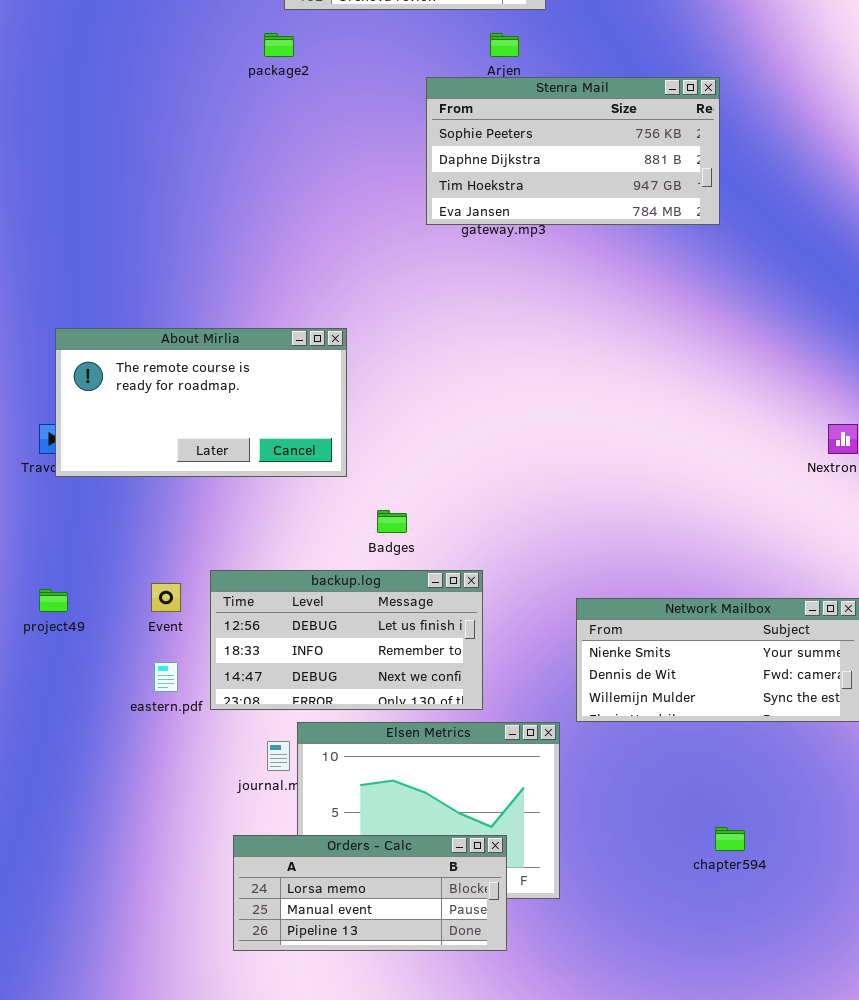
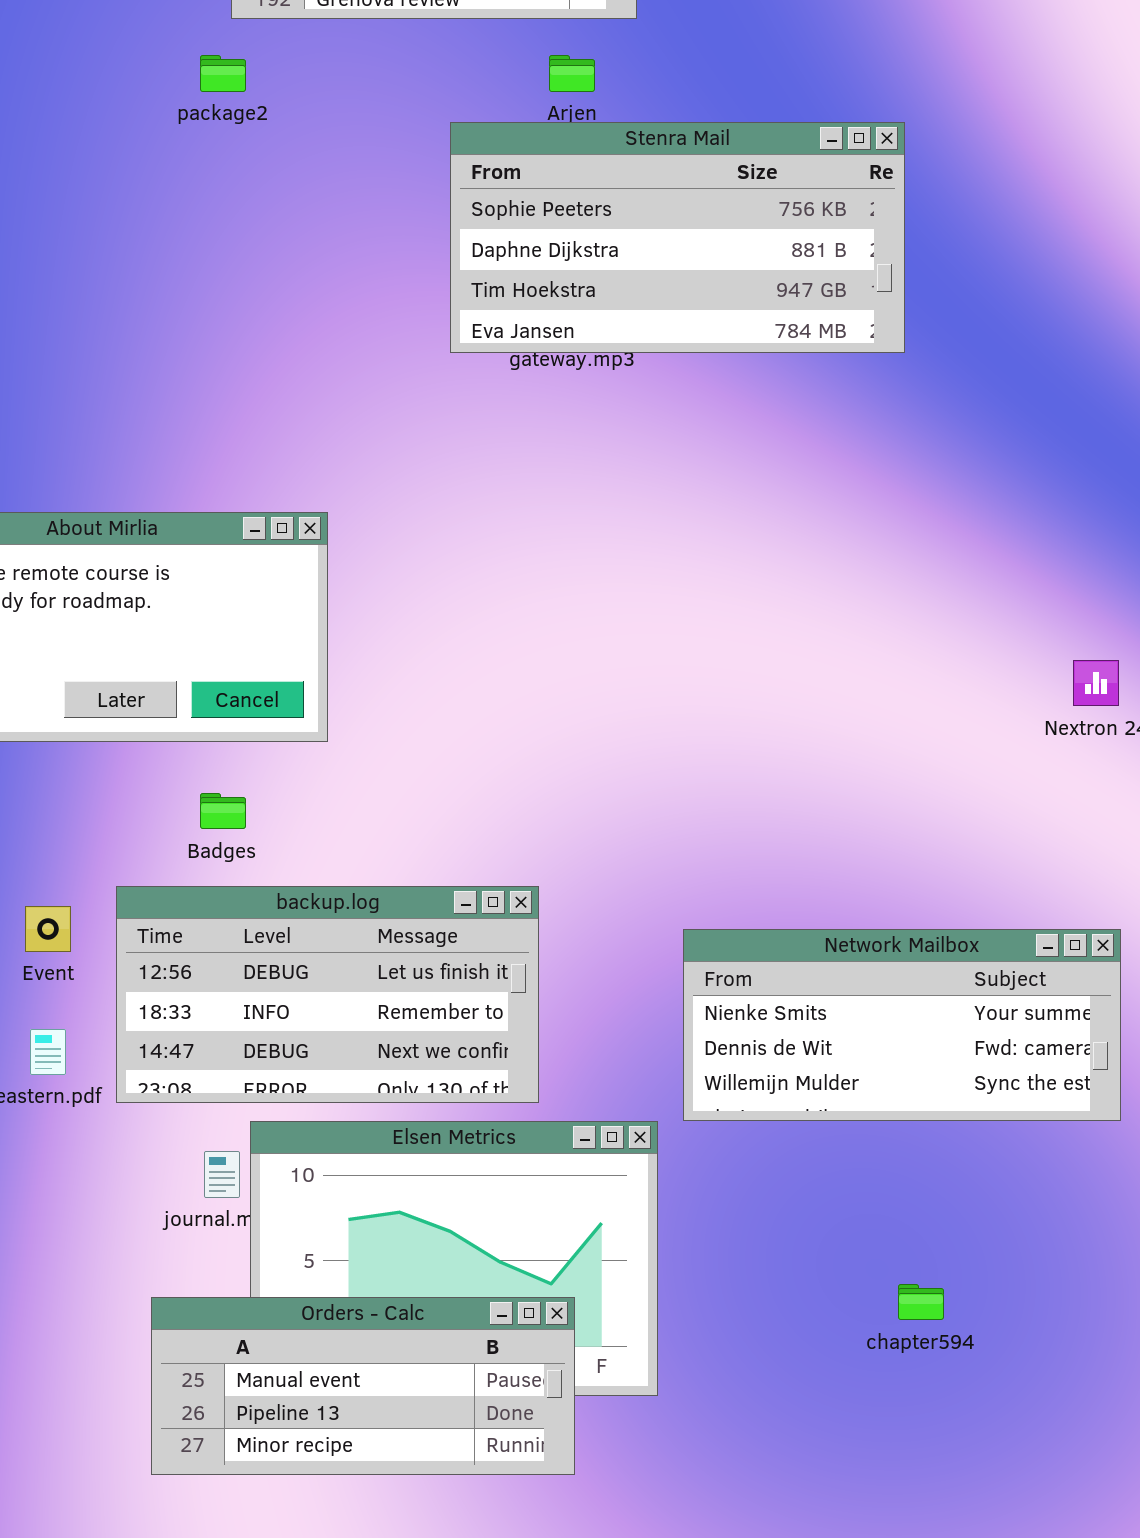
Badges: [377,510,407,533] -> [200,793,246,829], moved
Orders - Calc: [233,835,507,951] -> [151,1297,575,1475], scrolled down 1 row

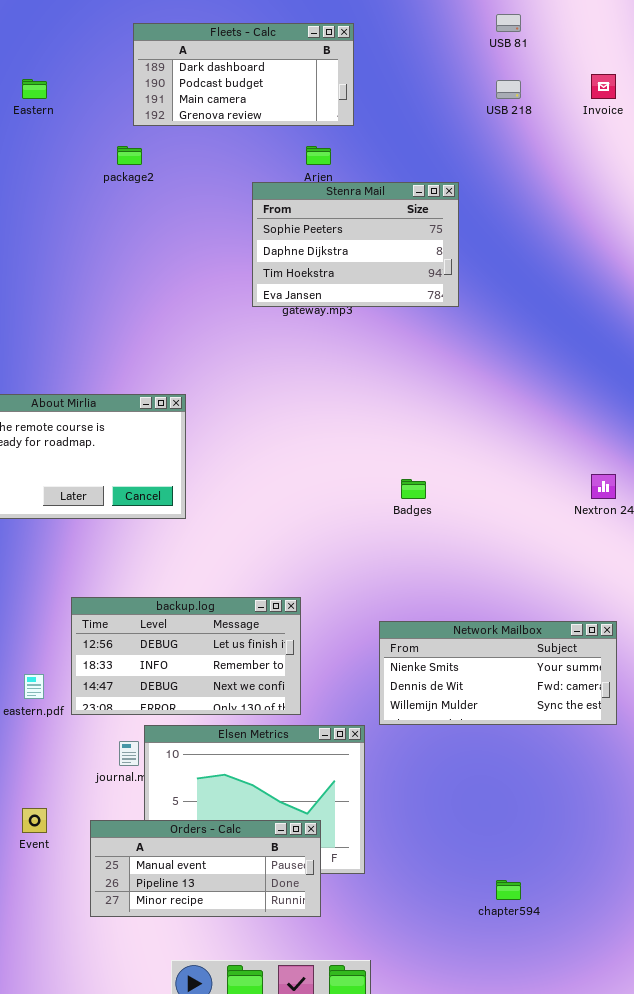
Stenra Mail: [450,122,905,353] -> [252,182,459,307], resized
Badges: [200,793,246,829] -> [401,479,426,499], moved
Event: [25,906,71,952] -> [22,808,47,833], moved
chapter594: [898,1284,944,1320] -> [496,880,521,900], moved

